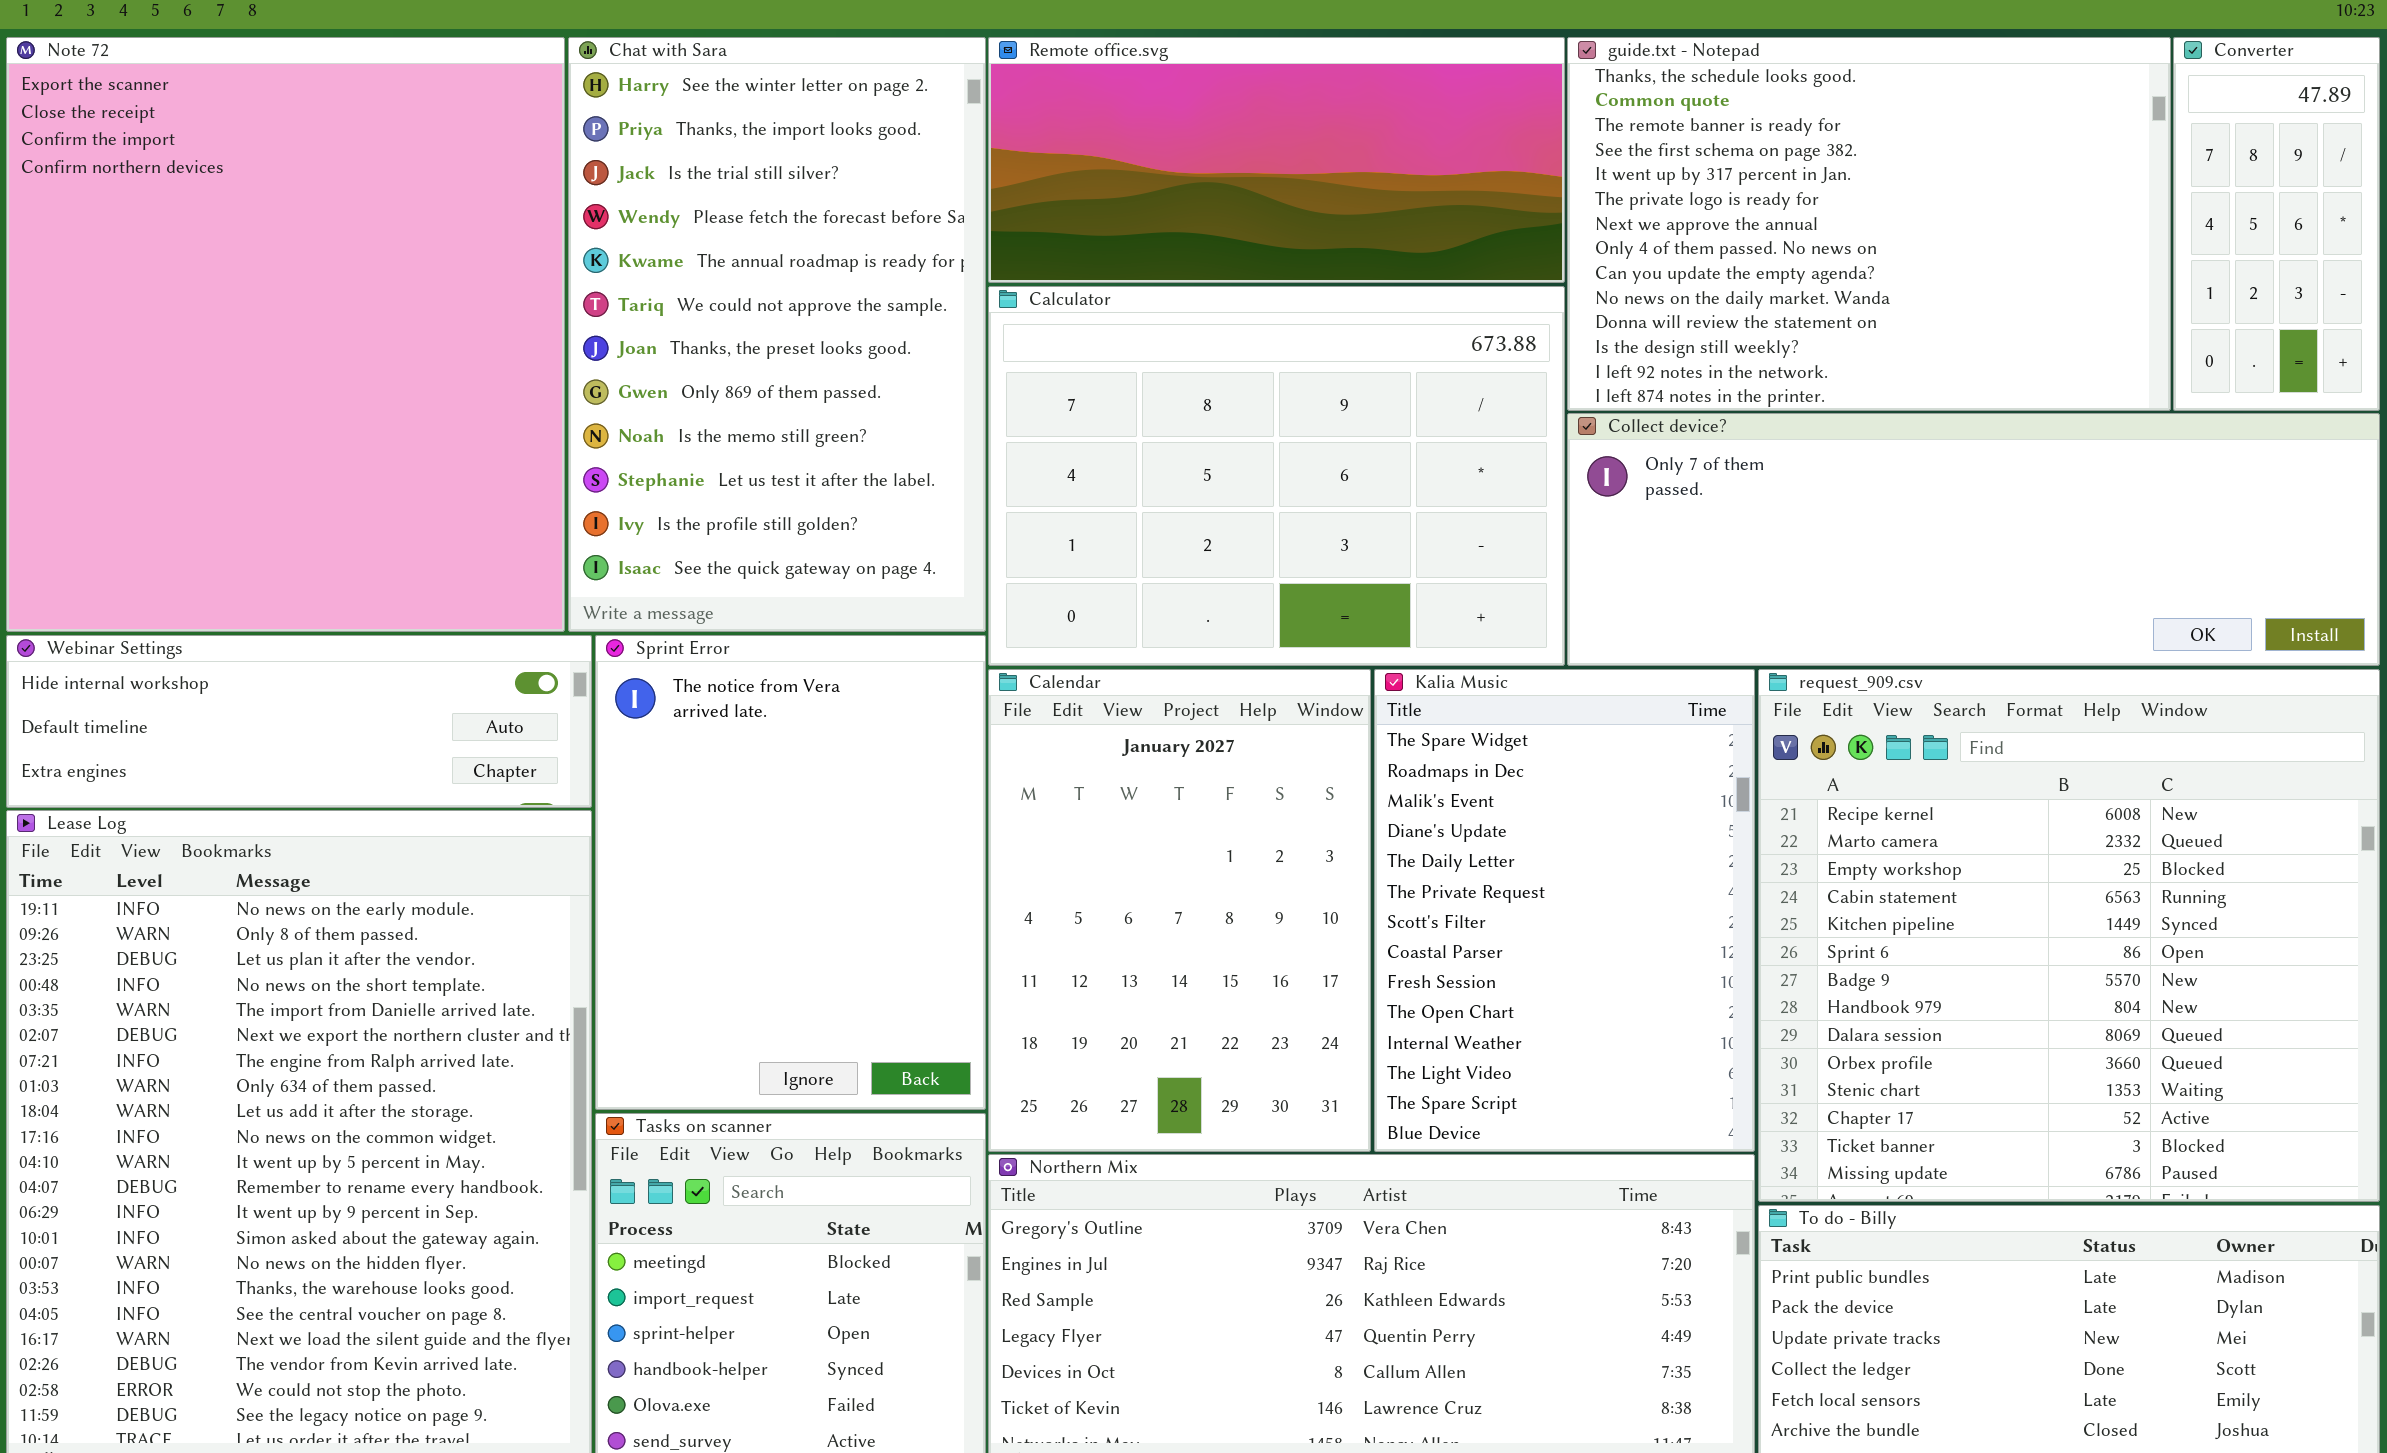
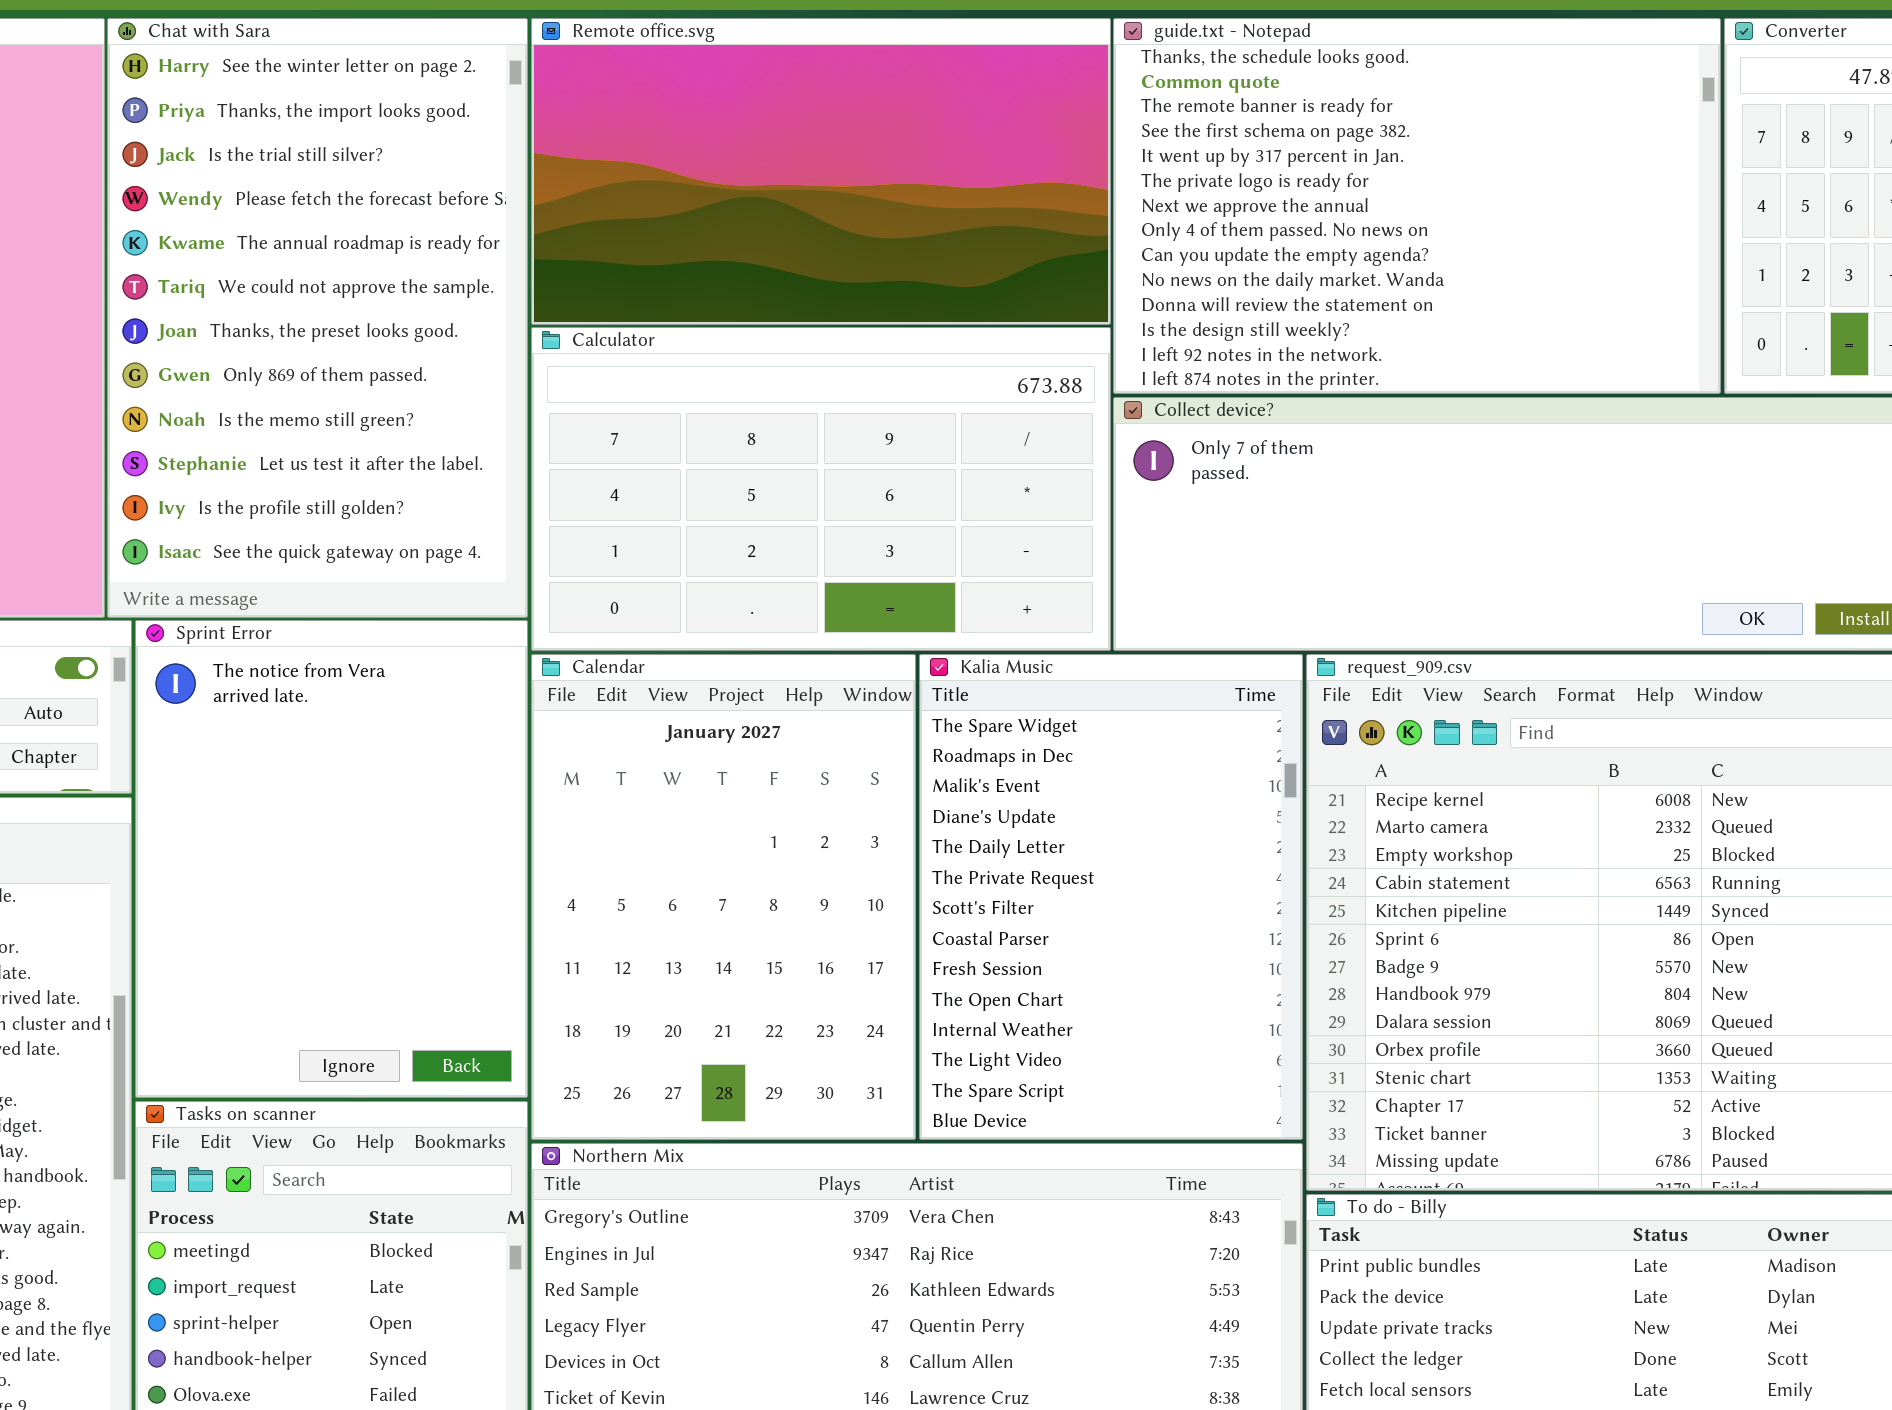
Remote office.svg: [988,37,1565,283] -> [531,18,1111,325], resized
Calculator: [988,286,1565,666] -> [531,327,1111,651], resized

